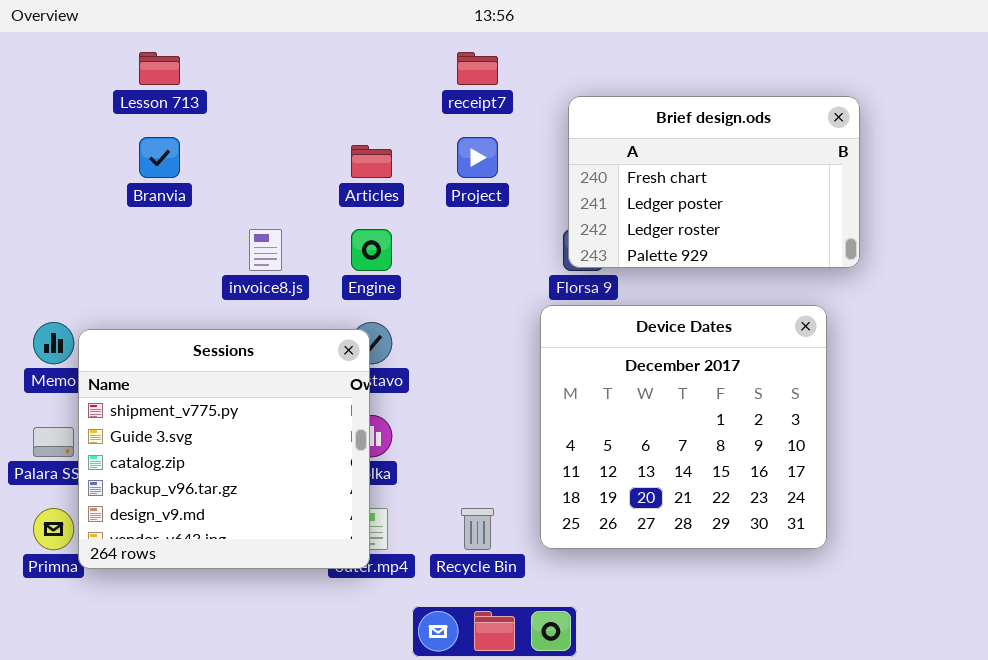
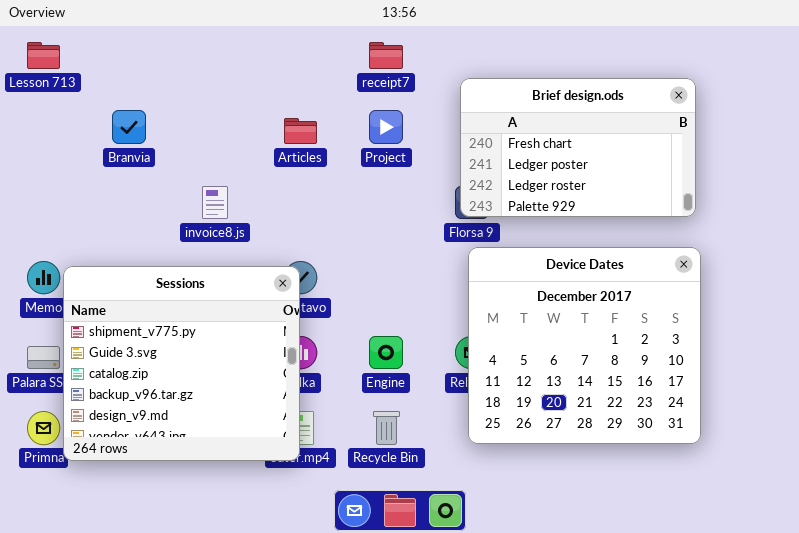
Lesson 713: [139,52,180,85] -> [27,42,60,69], moved
Engine: [351,229,392,271] -> [369,336,403,369], moved
Device Dates: [540,305,827,549] -> [468,247,701,444], moved

